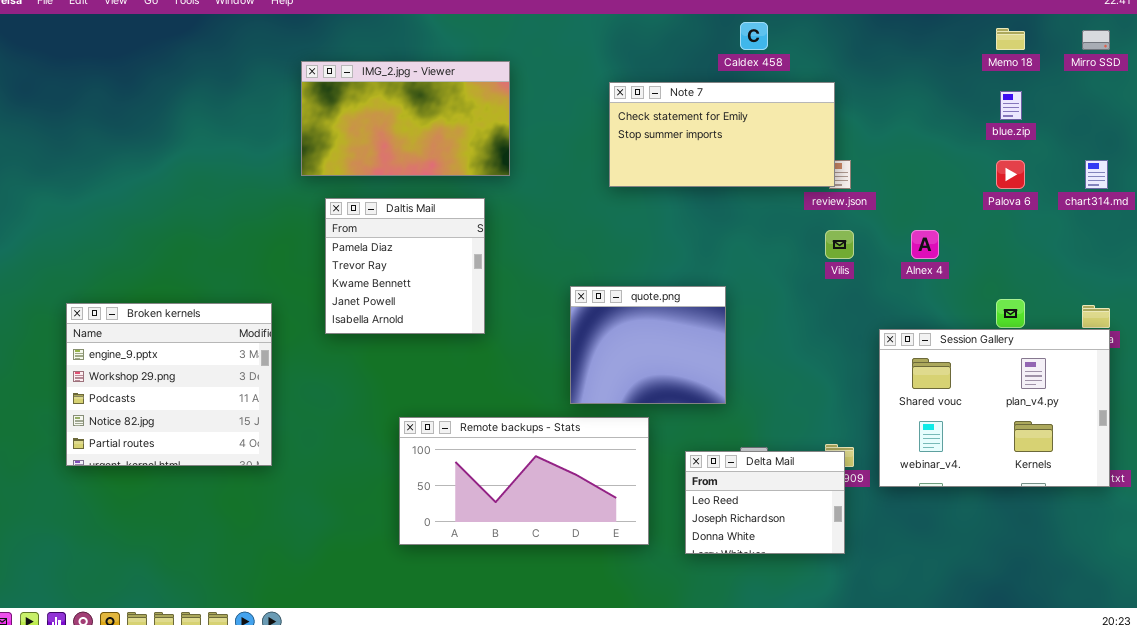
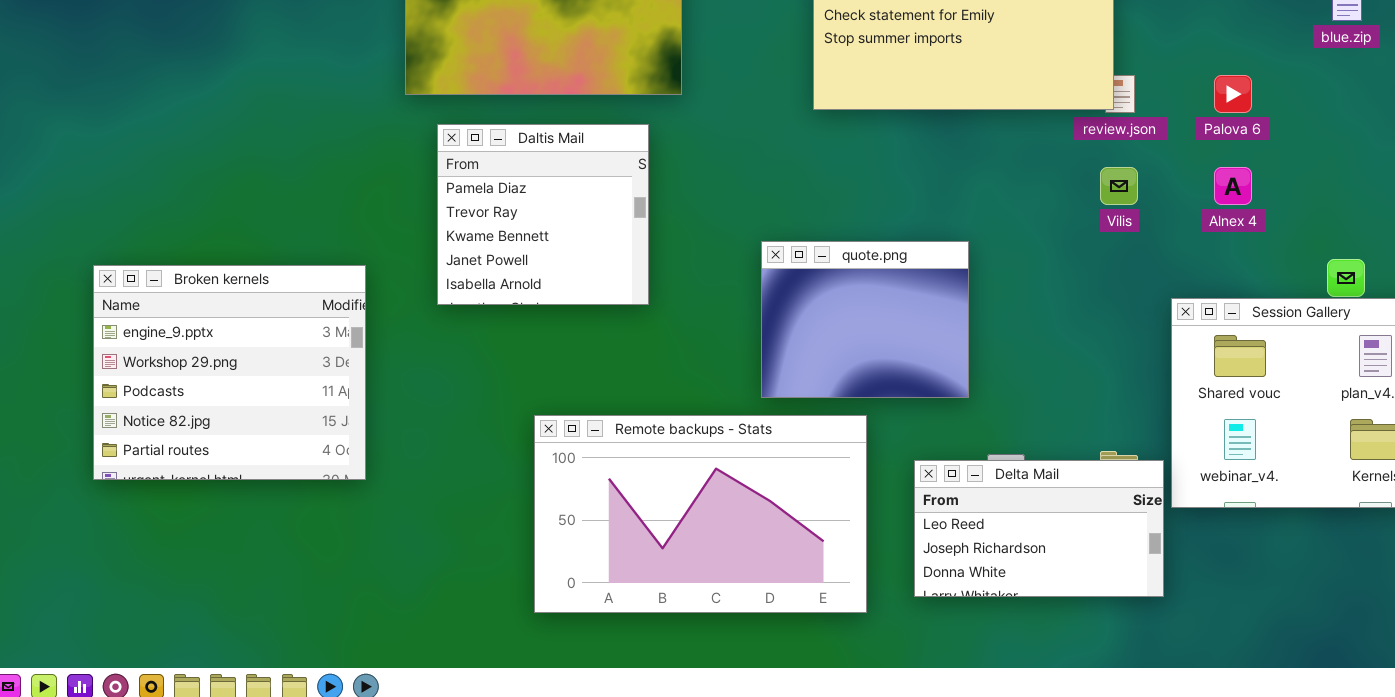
Palova 6: [996,160,1025,189] -> [1214,75,1252,113], moved
Remote backups - Stats: [399,417,649,545] -> [534,415,867,613], resized
Delta Mail: [685,451,845,554] -> [914,460,1164,597], resized

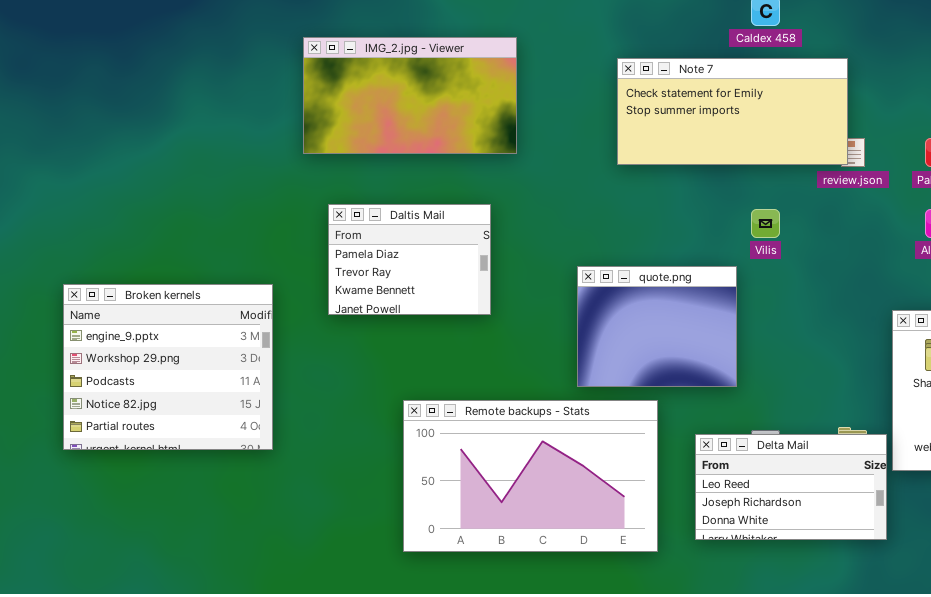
Daltis Mail: [437,124,649,305] -> [328,204,491,315], resized
Vilis: [1100,167,1138,205] -> [751,209,780,238], moved

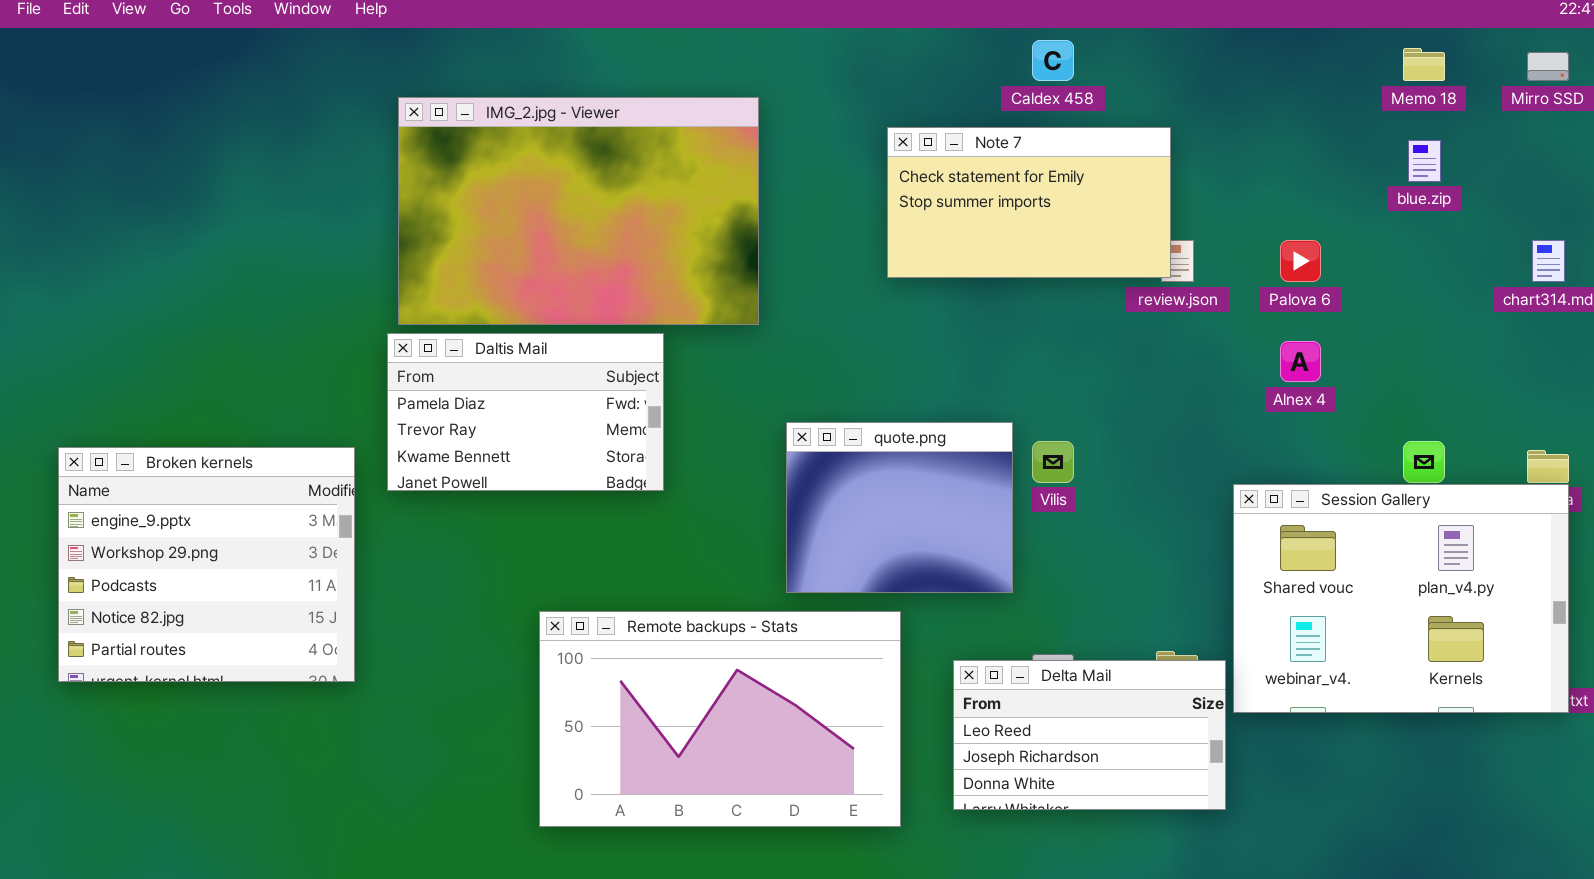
IMG_2.jpg - Viewer: [303,37,517,154] -> [398,97,759,325], resized
Note 7: [617,58,848,165] -> [887,127,1171,278], resized
Daltis Mail: [328,204,491,315] -> [387,333,664,491], resized
Vilis: [751,209,780,238] -> [1032,441,1074,483], moved

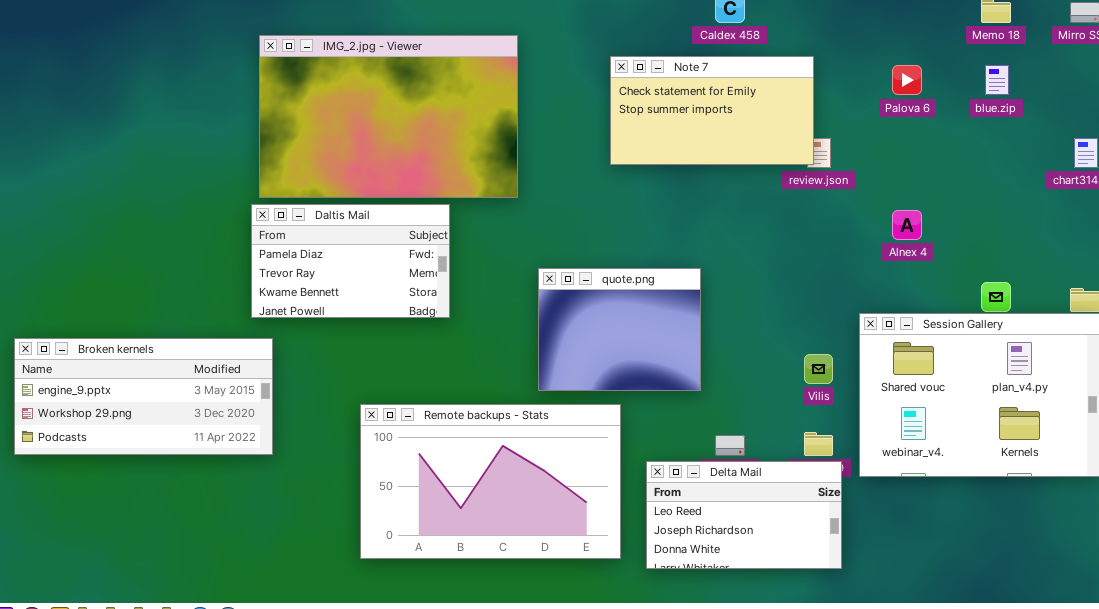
Palova 6: [1280,240,1321,282] -> [892,65,922,95], moved
Vilis: [1032,441,1074,483] -> [804,354,833,384], moved
Broken kernels: [58,447,355,682] -> [14,338,273,455], resized
Delta Mail: [953,660,1226,810] -> [646,461,842,569], moved

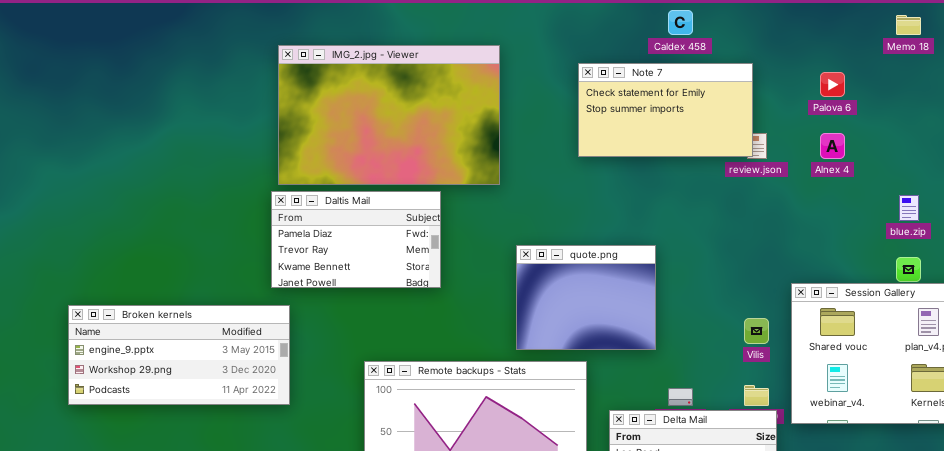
blue.zip: [985,65,1009,95] -> [899,195,919,221], moved
Alnex 4: [892,210,922,240] -> [820,133,845,159], moved

